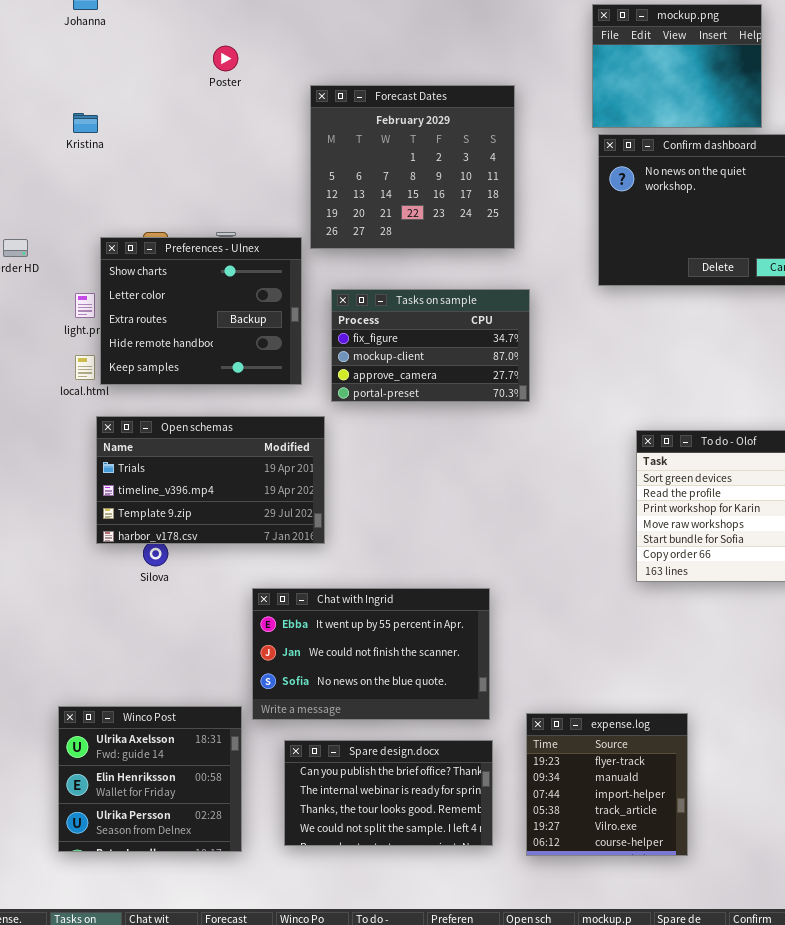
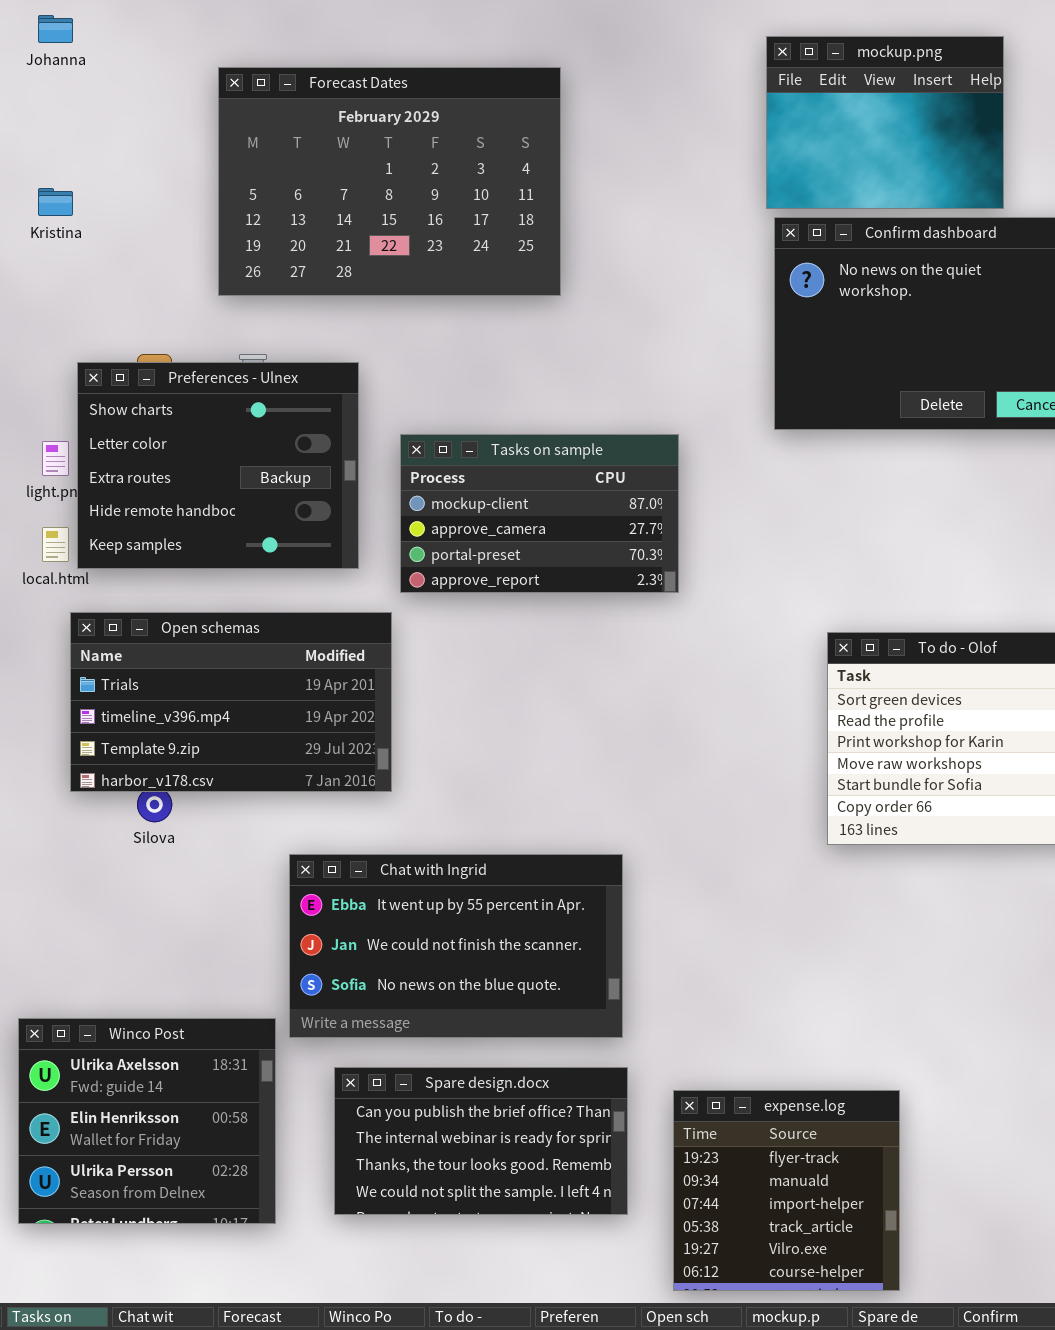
Forecast Dates: [310,85,515,249] -> [218,67,561,296], moved, resized
Tasks on sample: [331,289,530,402] -> [400,434,679,593], scrolled down 1 row
expense.log: [526,713,688,856] -> [673,1090,900,1291], moved

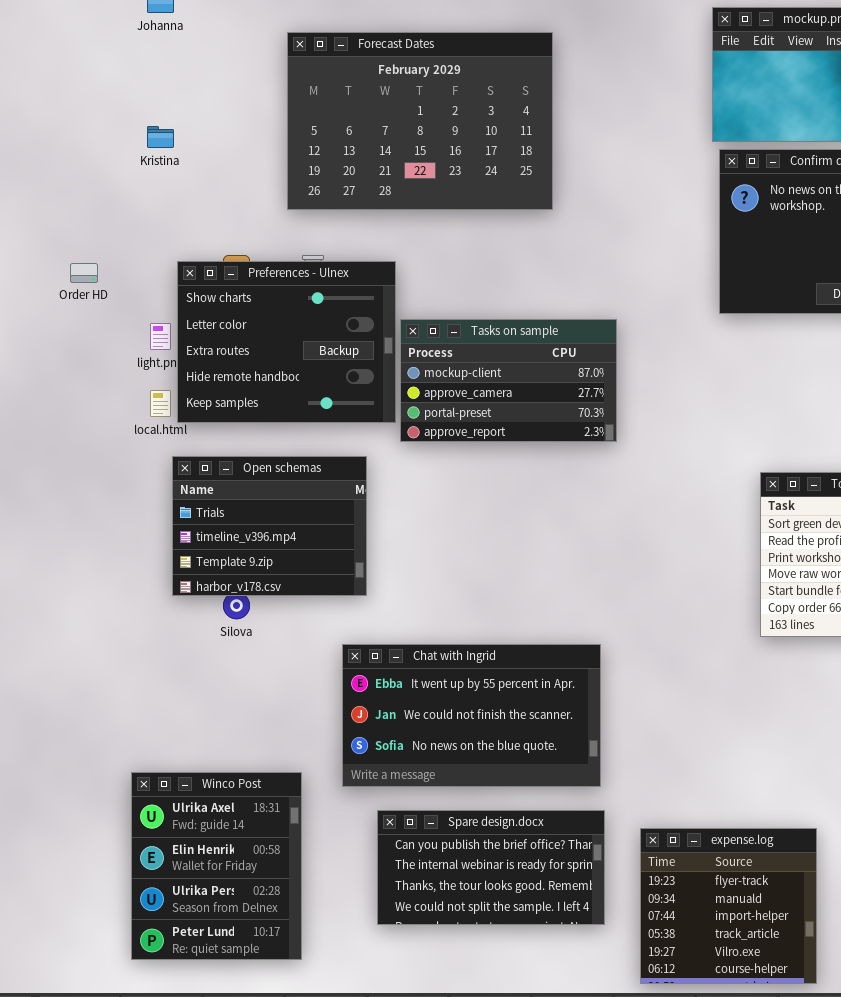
Tasks on sample: [400,434,679,593] -> [400,319,617,442], moved
Open schemas: [70,612,392,792] -> [172,456,367,596], resized
Winco Post: [18,1018,276,1224] -> [131,772,302,960], resized

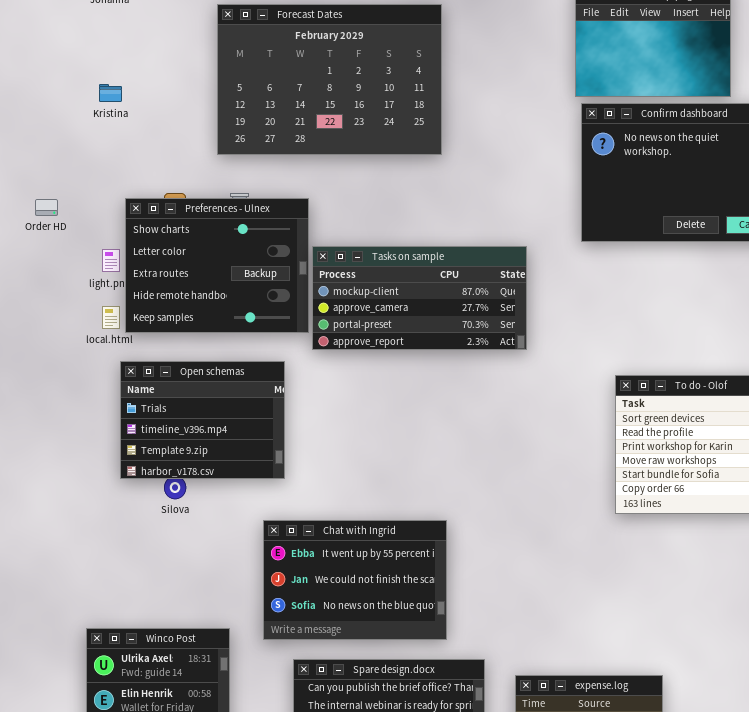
Tasks on sample: [400,319,617,442] -> [312,246,527,350], resized
Chat with Ingrid: [342,644,601,787] -> [263,520,447,640], resized

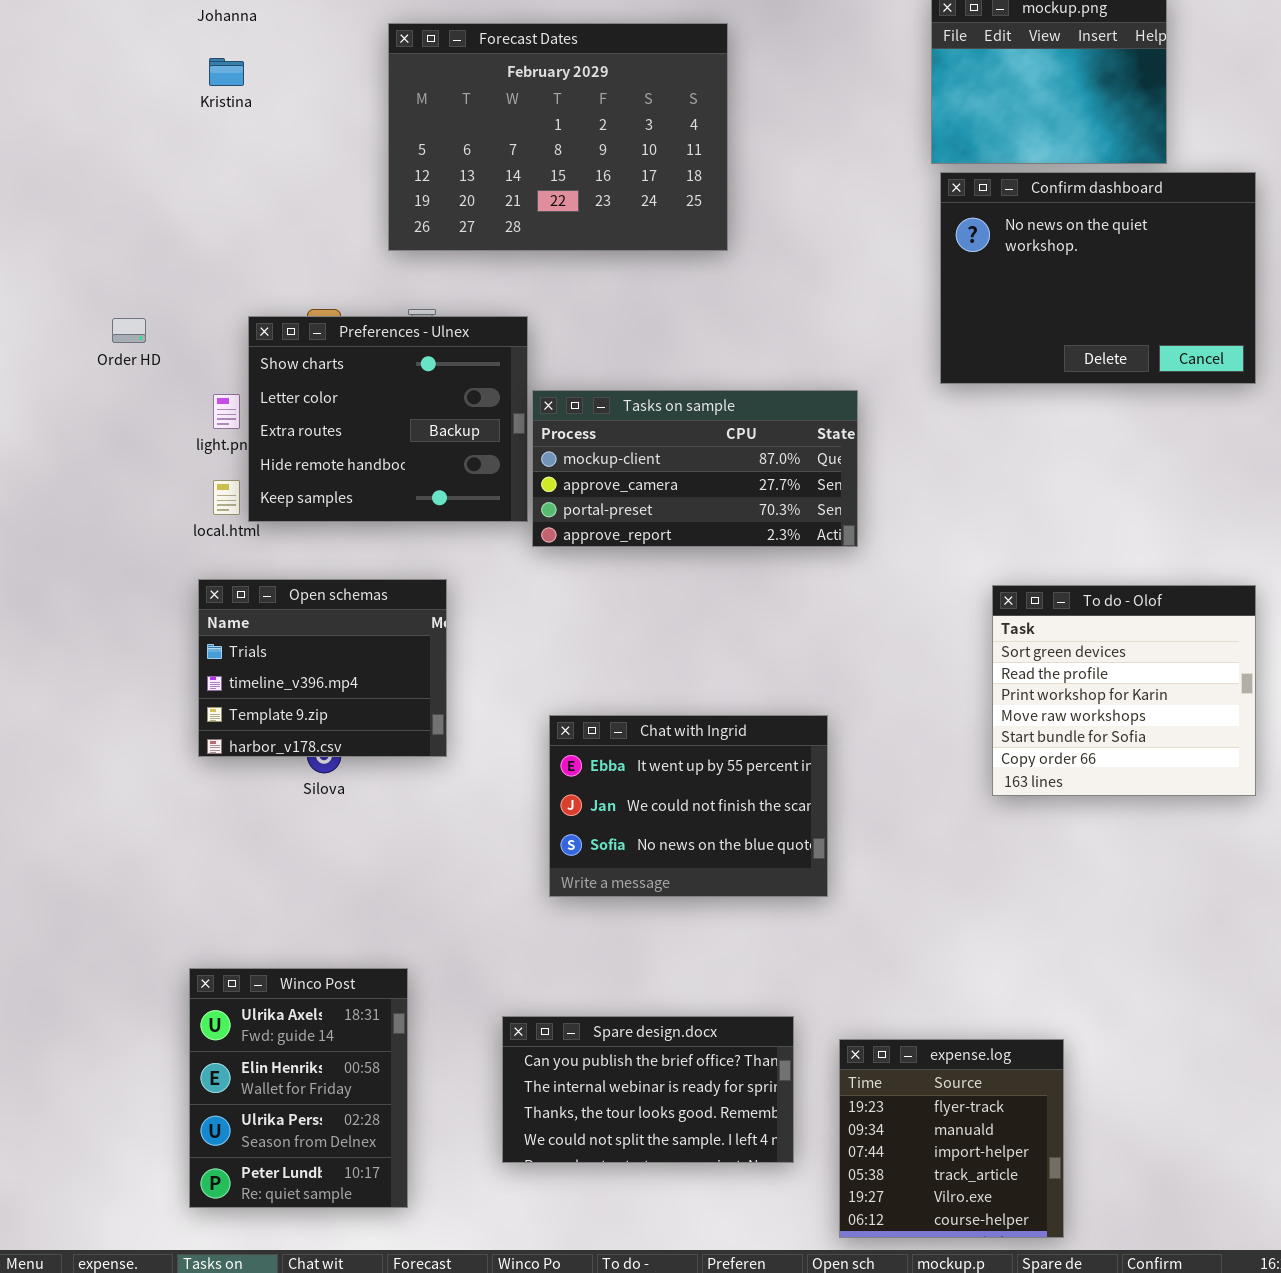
Kristina: [99,84,122,102] -> [209,58,244,86], moved
Open schemas: [120,361,285,479] -> [198,579,447,757], moved
Chat with Ingrid: [263,520,447,640] -> [549,715,828,897], moved

